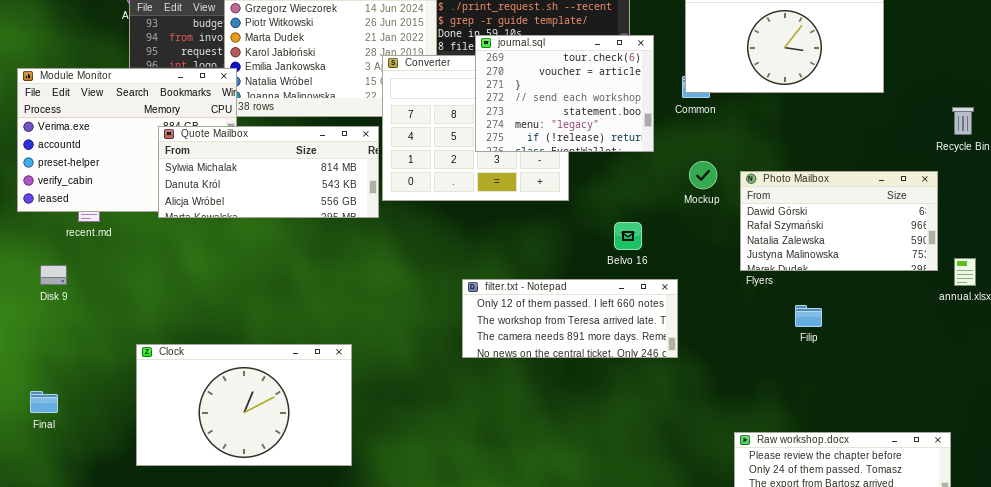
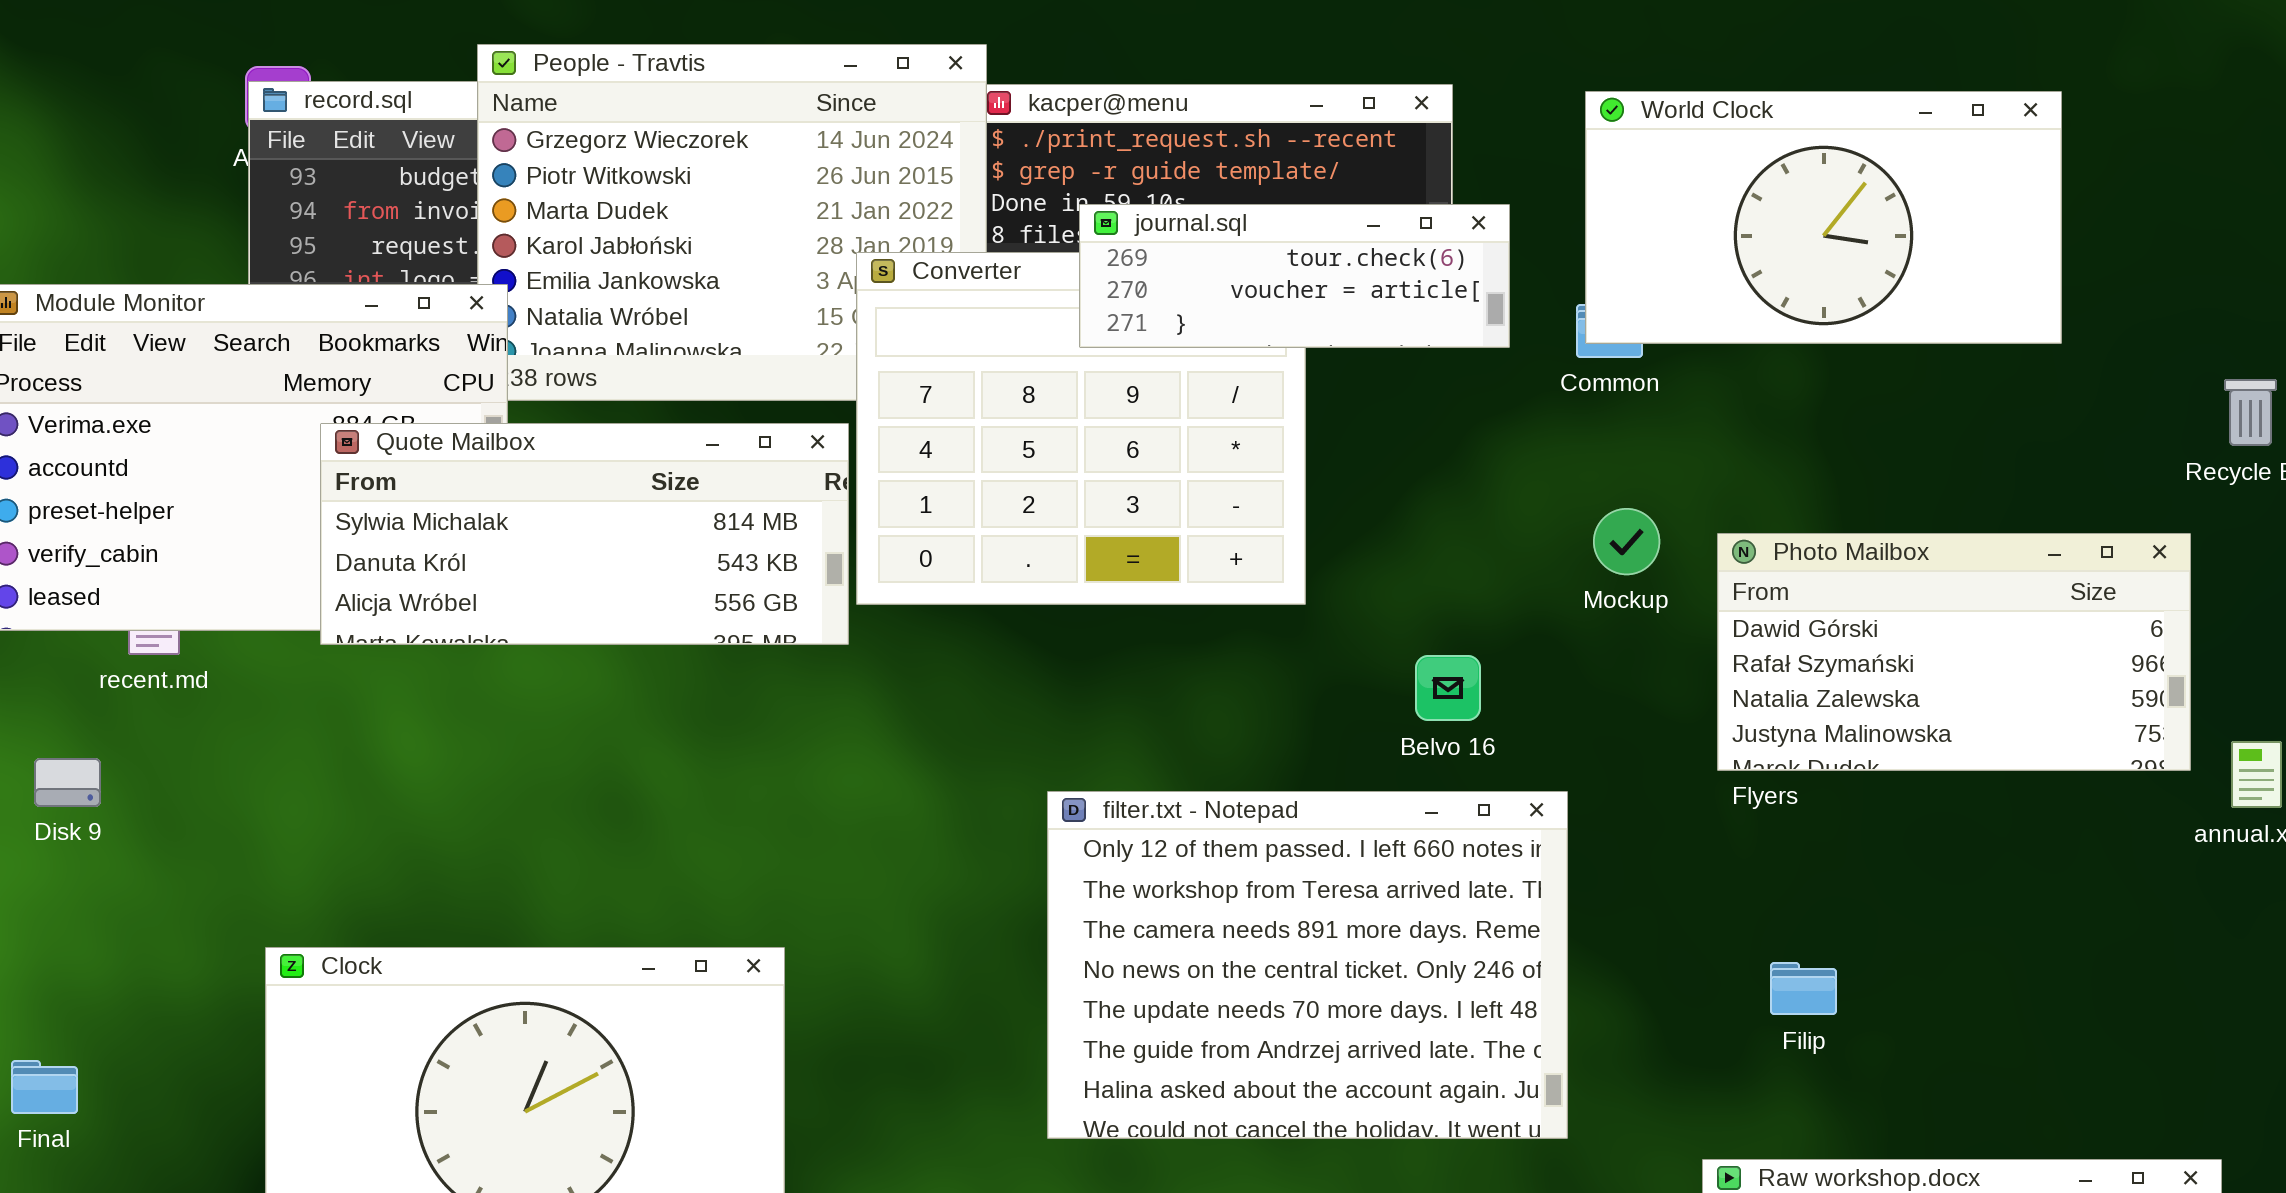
journal.sql: [475,35,654,152] -> [1079,204,1510,348], resized
filter.txt - Notepad: [462,279,678,358] -> [1047,791,1568,1139], resized
Filip: [795,305,822,327] -> [1770,962,1837,1015], moved

